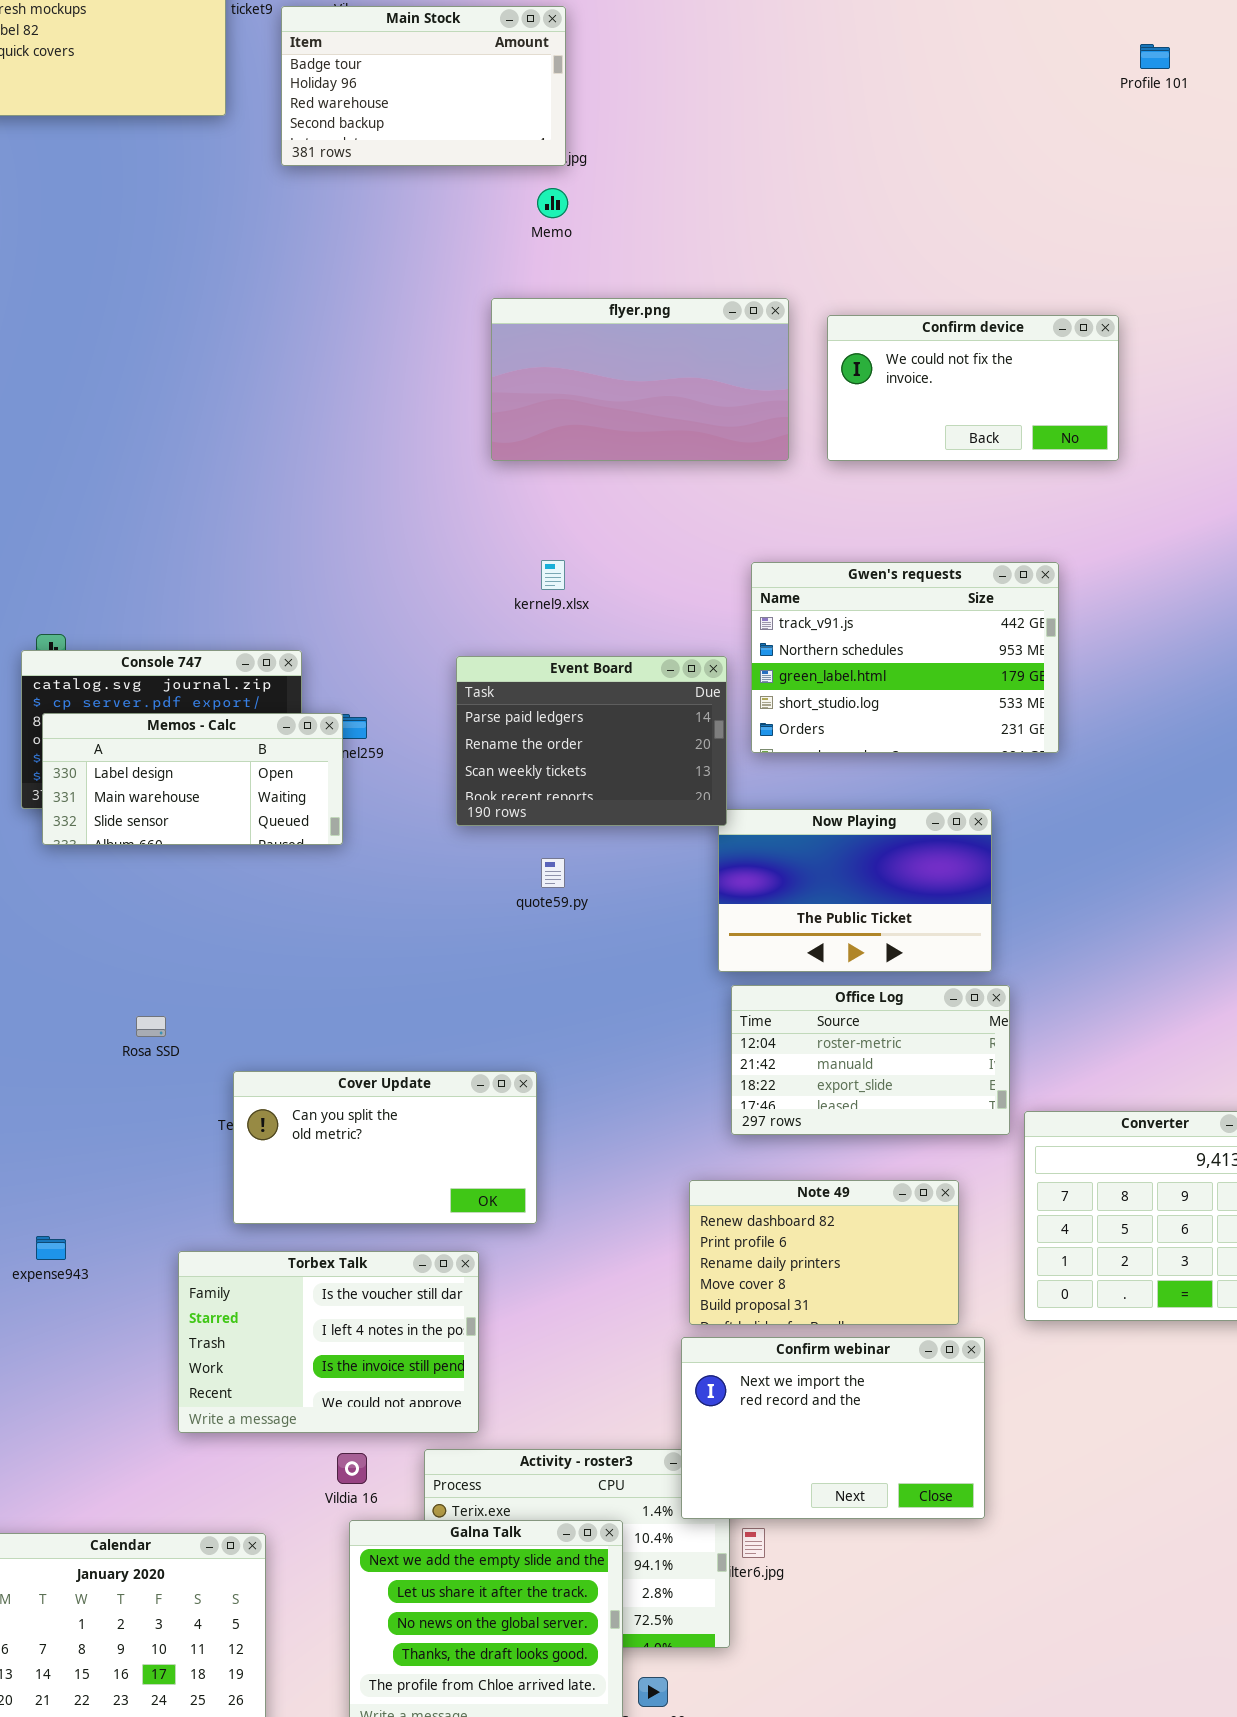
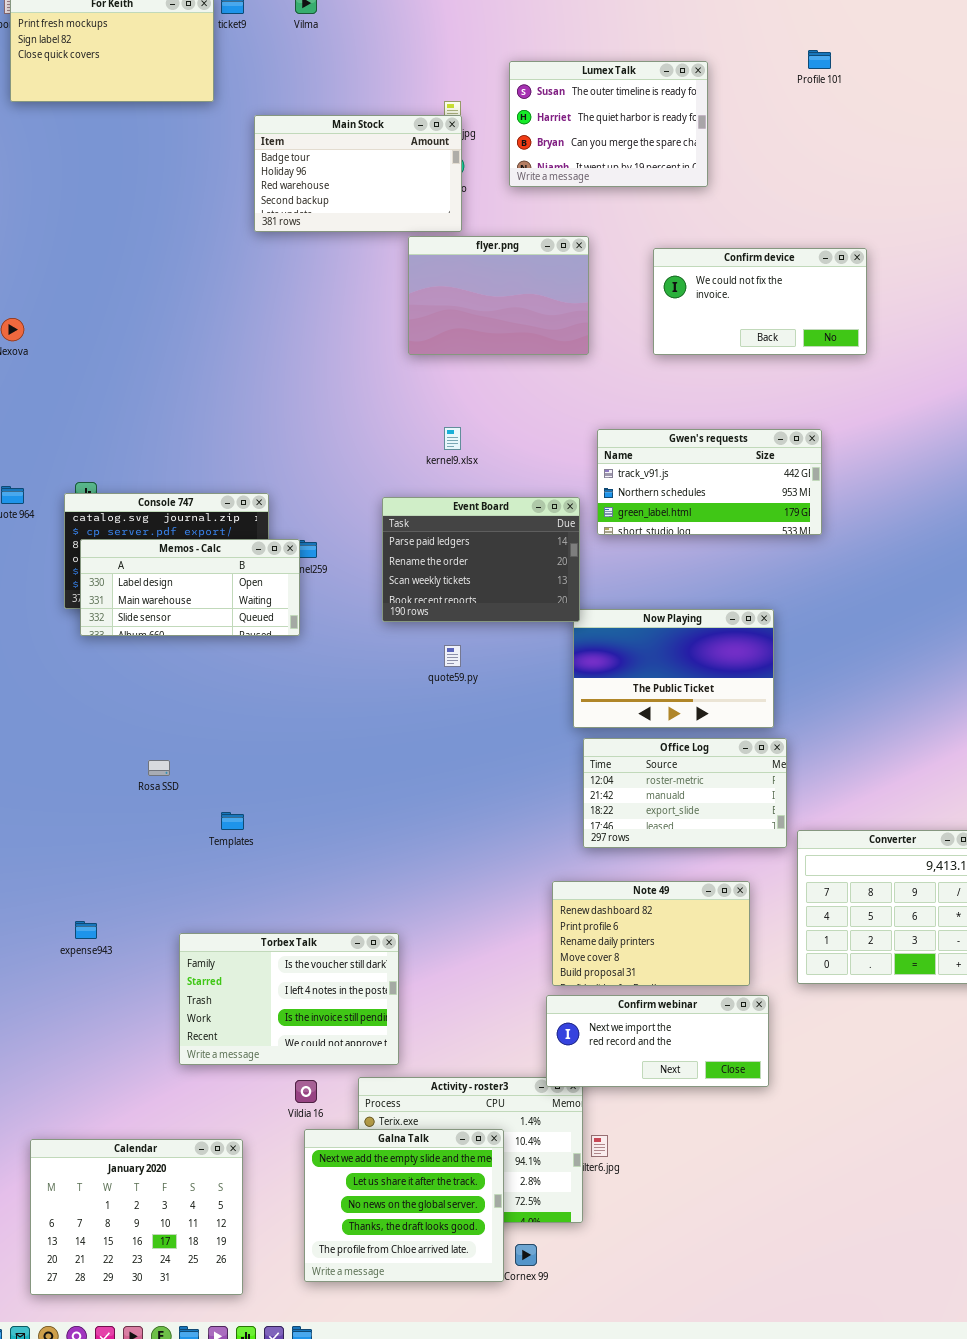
Main Stock: [281,6,566,166] -> [254,115,462,232], moved
Profile 101: [1140,44,1170,69] -> [808,50,831,69], moved
Lumex Talk: none -> [509,61,708,187], opened
flyer.png: [491,298,789,461] -> [408,236,589,355], resized
Gwen's requests: [751,562,1059,753] -> [597,429,822,535], resized
Cover Update: [233,1071,537,1224] -> none, closed
Confirm webinar: [681,1337,985,1519] -> [546,995,769,1087], resized

